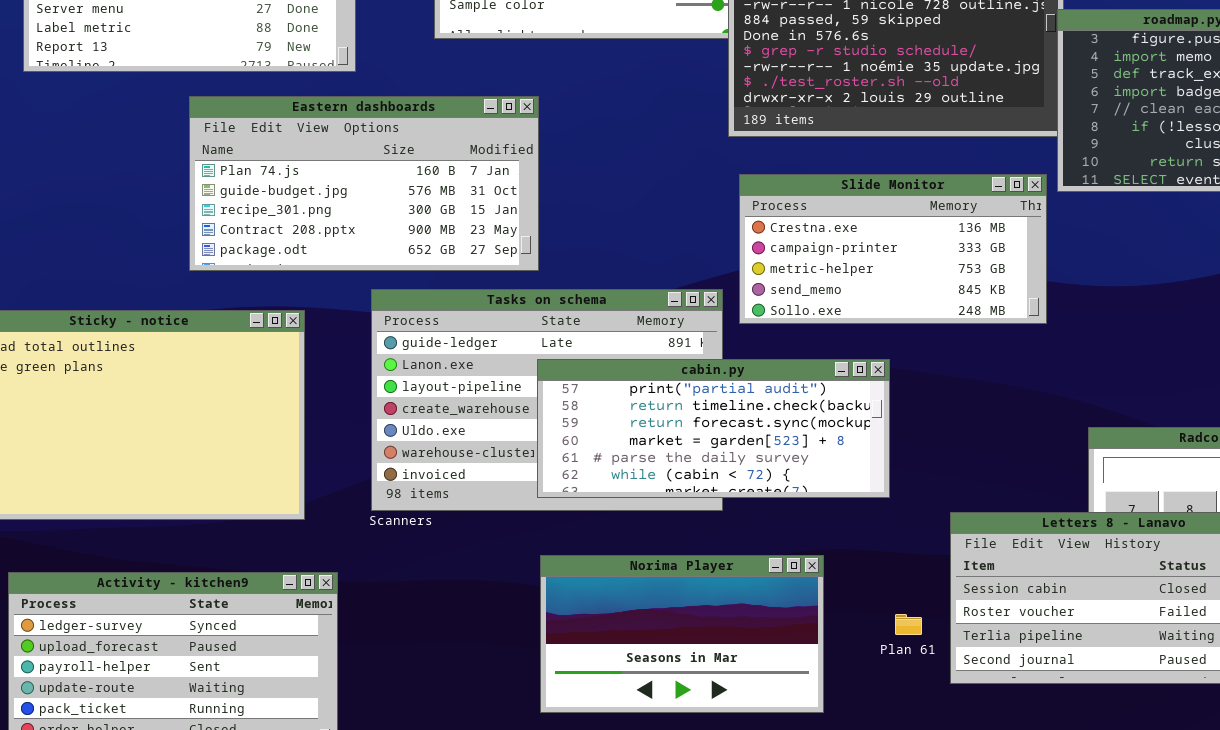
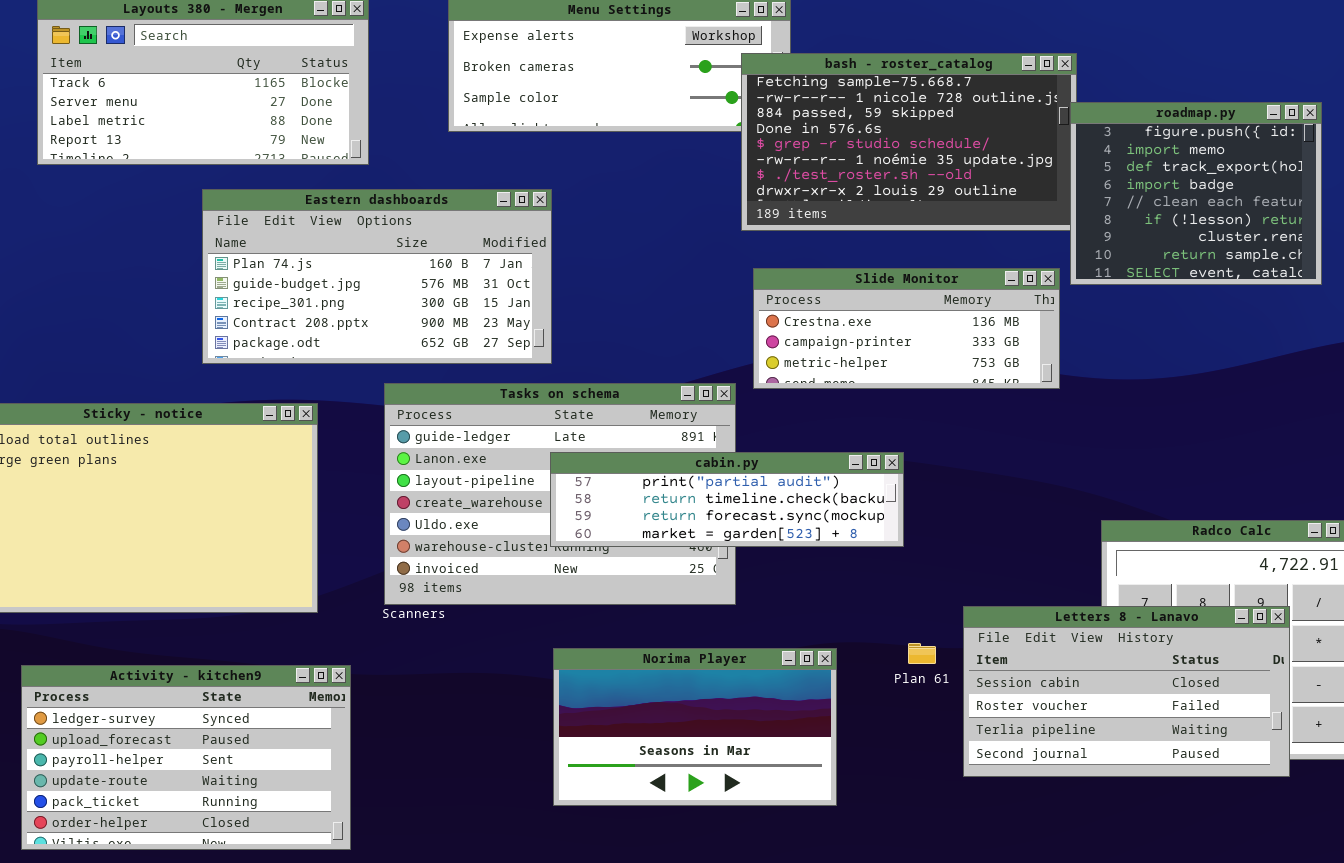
Slide Monitor: [739,174,1047,324] -> [753,268,1060,389], resized
cabin.py: [537,359,890,498] -> [550,452,904,547], resized
Plan 61: [895,614,922,635] -> [908,643,936,664], moved

